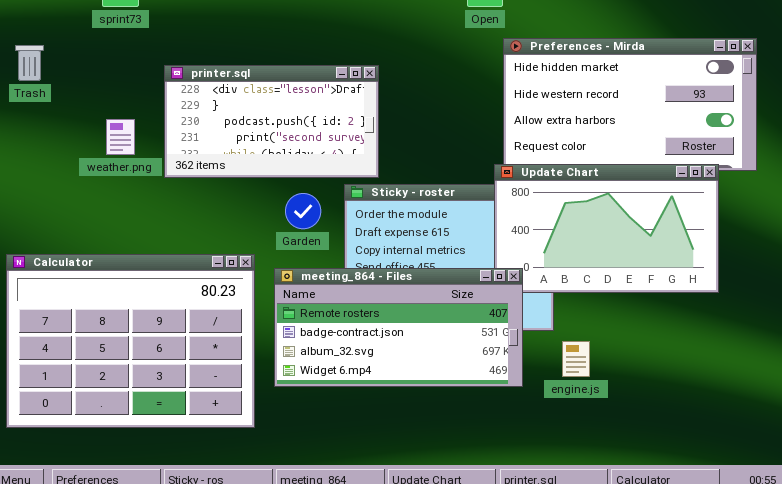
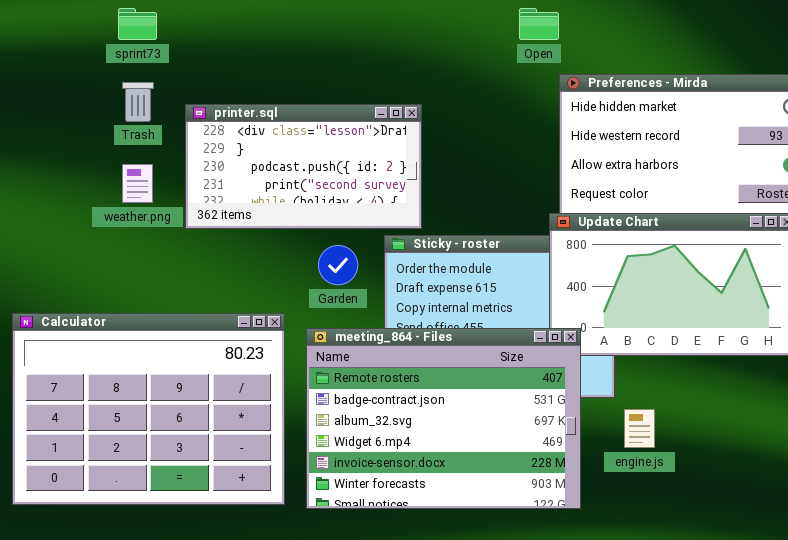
Trash: [15,45,44,81] -> [122,82,154,122], moved
meeting_864 - Files: [274,268,523,387] -> [306,328,581,509], resized

